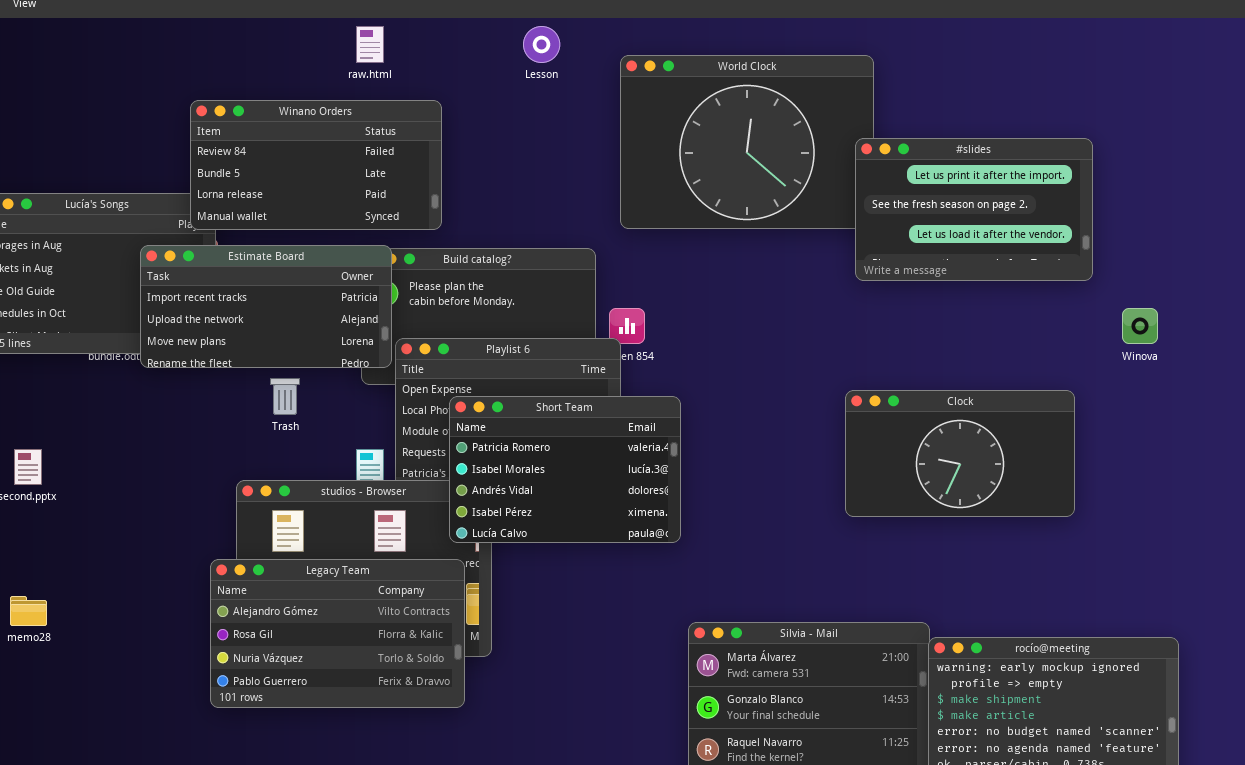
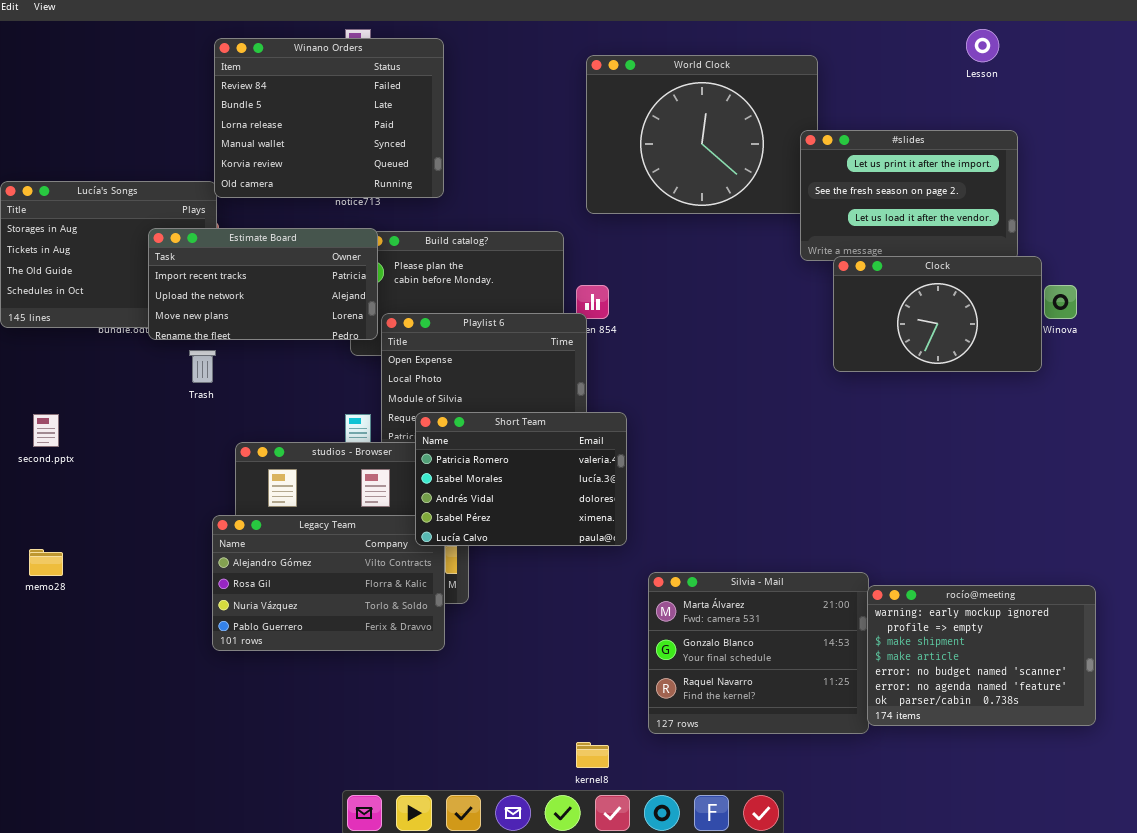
Lesson: [523,26,560,63] -> [966,29,999,62], moved
Winano Orders: [190,100,442,230] -> [214,38,444,198], moved, resized
Trash: [270,378,300,415] -> [189,350,216,383], moved
Clock: [845,390,1075,517] -> [833,256,1042,372], moved
Short Team: [449,396,681,543] -> [415,412,627,546], moved

